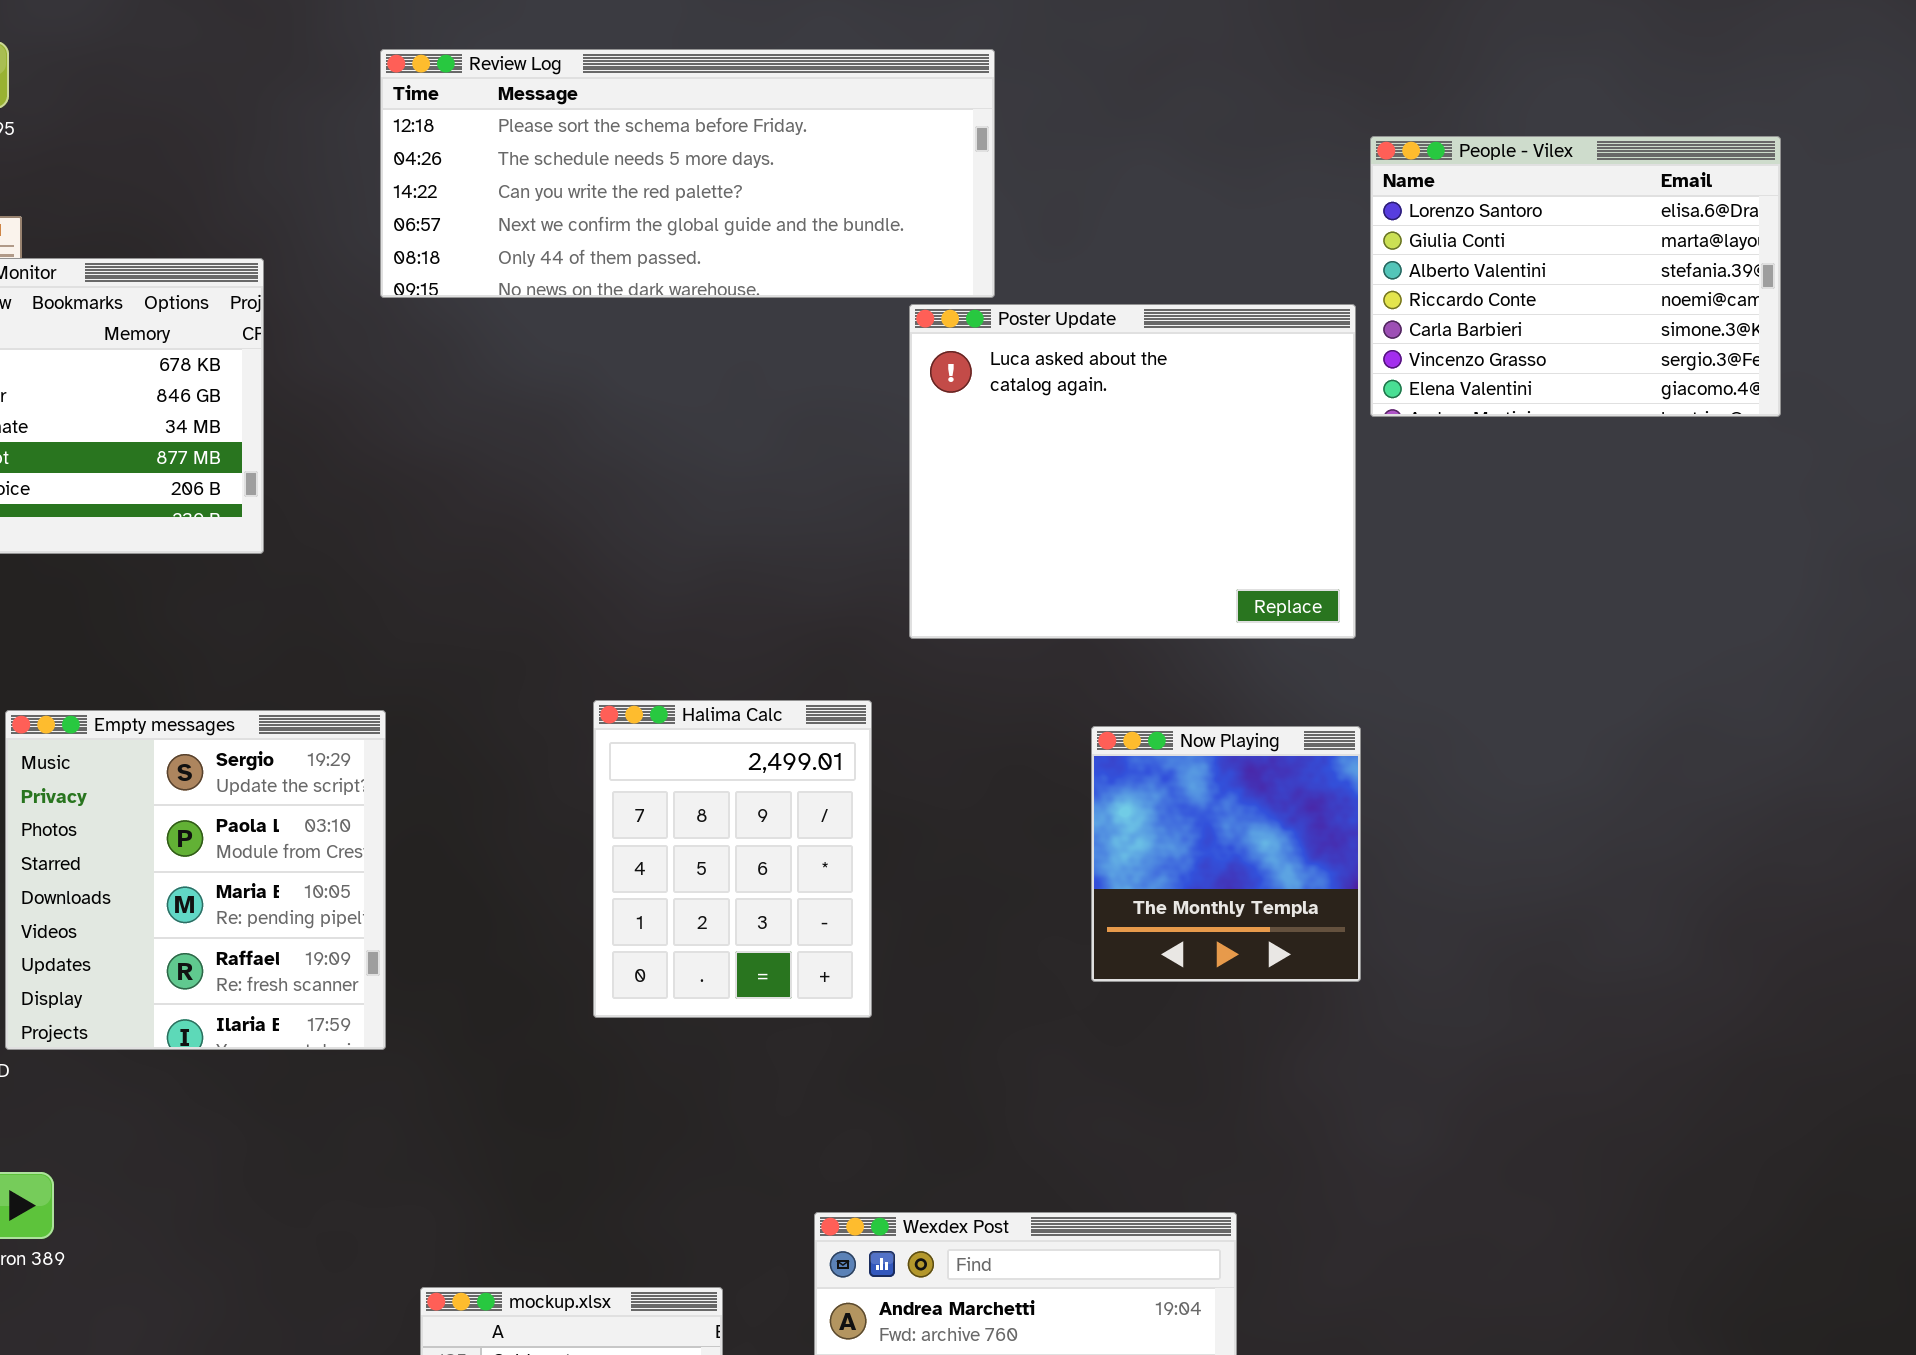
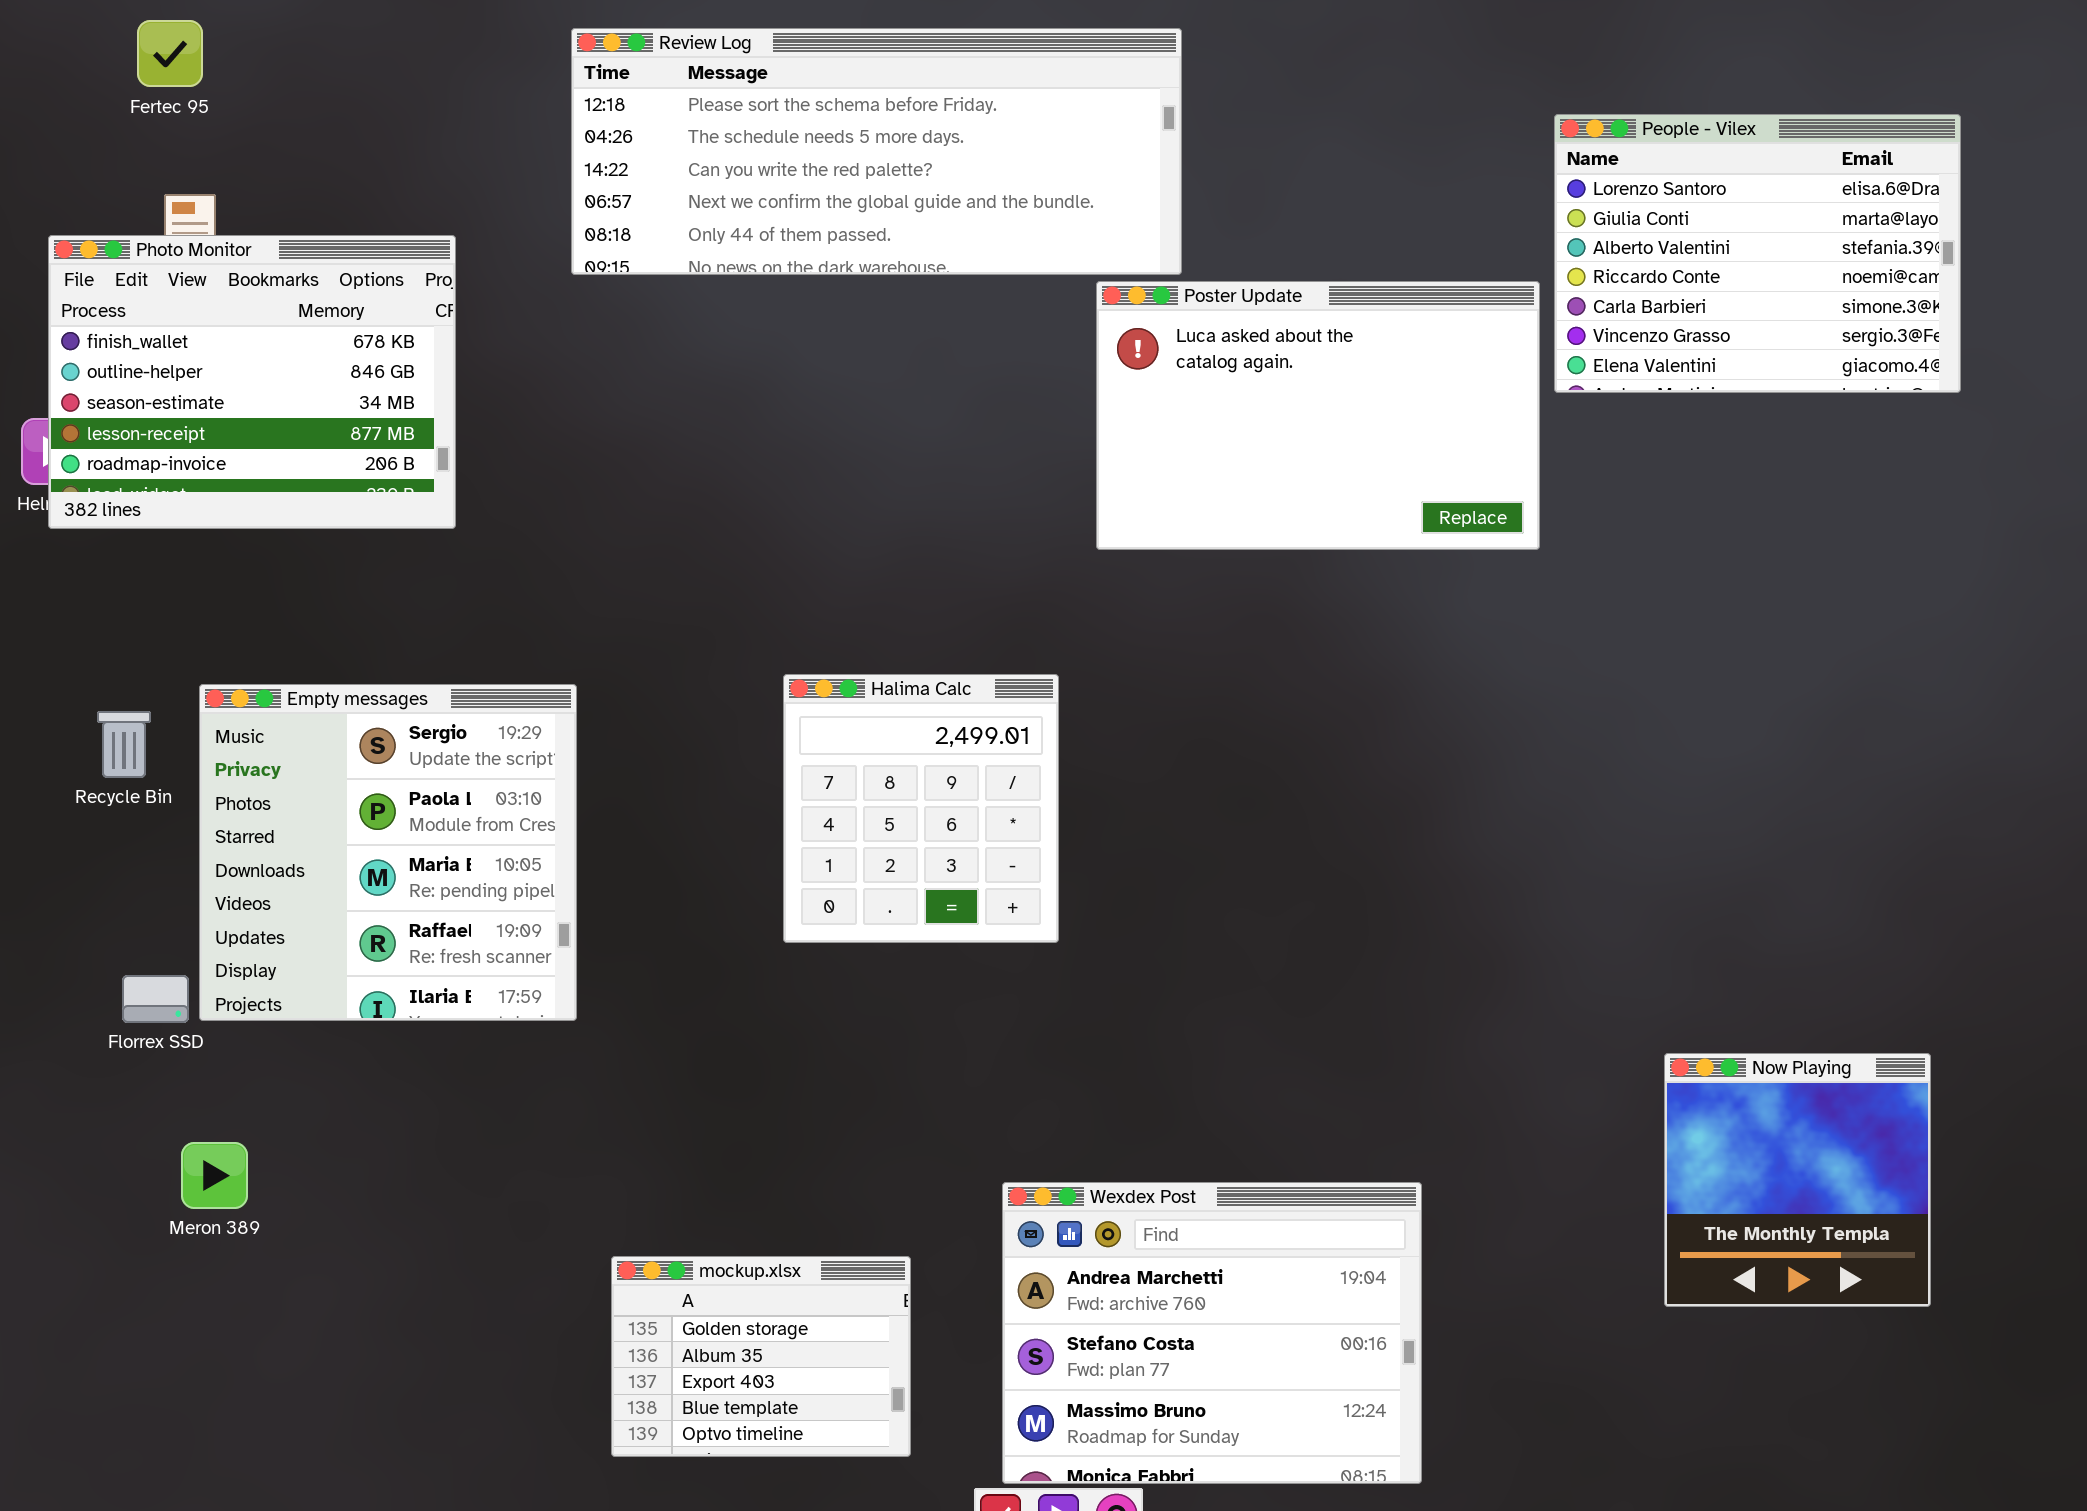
Poster Update: [909,304,1356,639] -> [1096,281,1540,550], resized
Halima Calc: [593,700,872,1018] -> [783,674,1059,943], resized
Now Playing: [1091,726,1361,982] -> [1664,1053,1931,1307], moved

